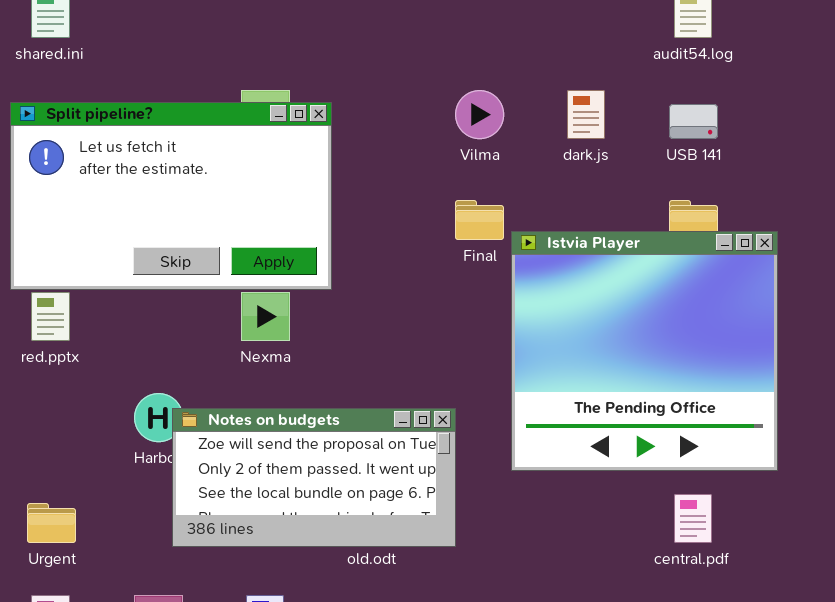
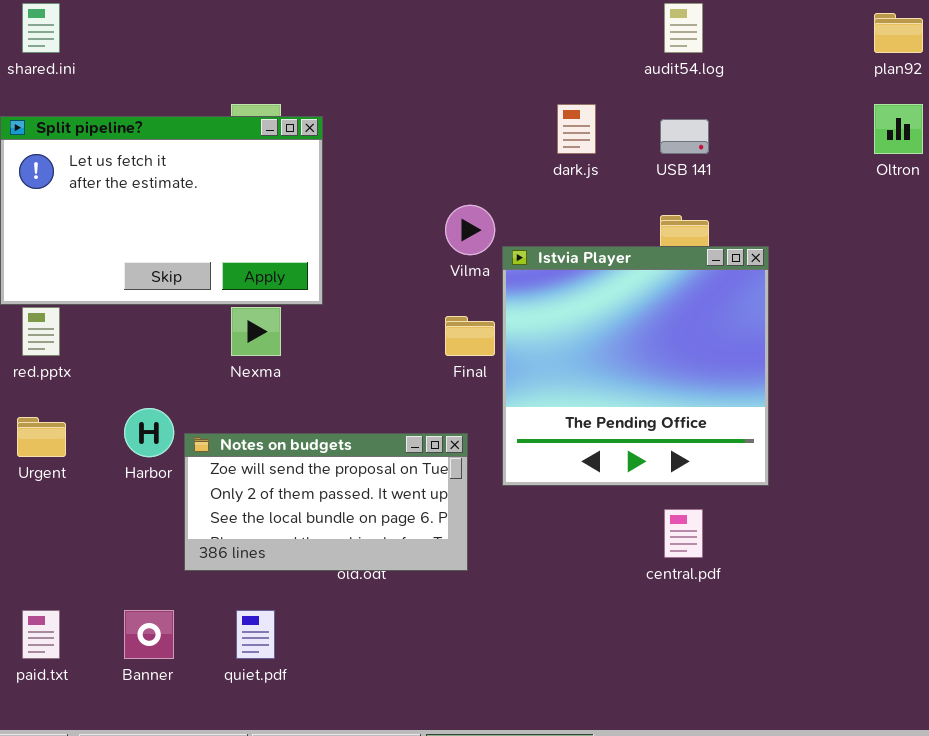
Vilma: [455,90,504,139] -> [445,205,495,255], moved
Final: [455,200,504,240] -> [445,316,495,356], moved
Notes on budgets: [172,408,456,547] -> [184,433,468,571], moved
Urgent: [27,503,76,543] -> [17,417,66,457], moved

